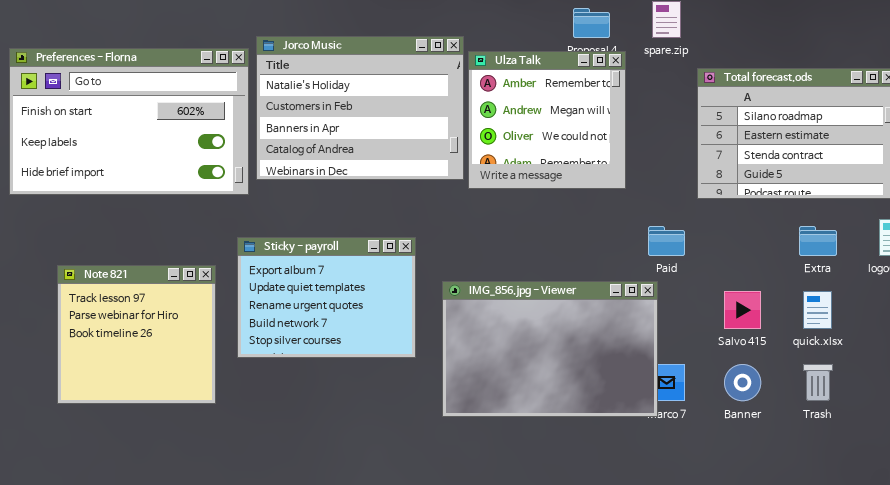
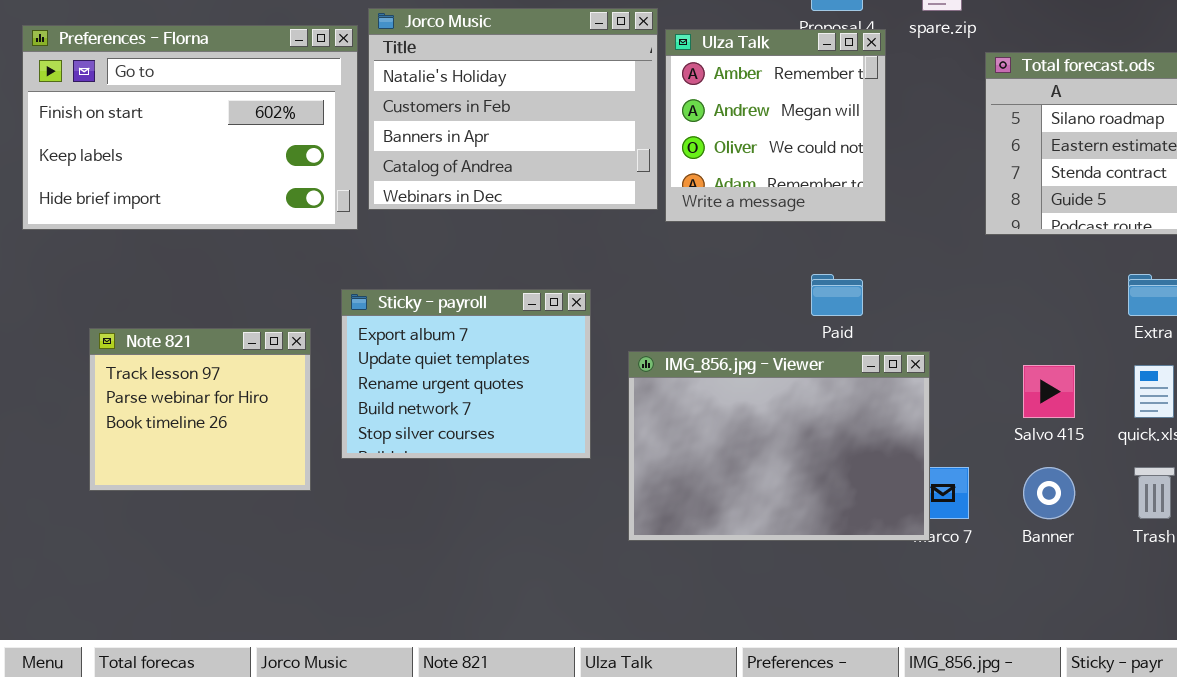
Paid: [648,226,685,256] -> [811,274,863,316], moved
Note 821: [57,265,216,404] -> [89,328,311,491], resized

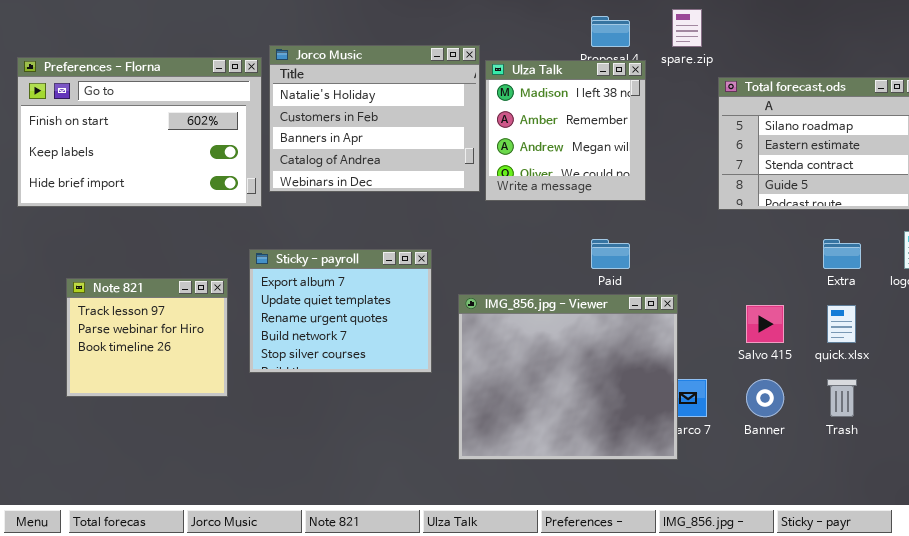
Ulza Talk: [665,29,886,222] -> [485,60,646,201], scrolled up 1 row
IMG_856.jpg - Viewer: [628,351,930,541] -> [458,294,678,460], resized

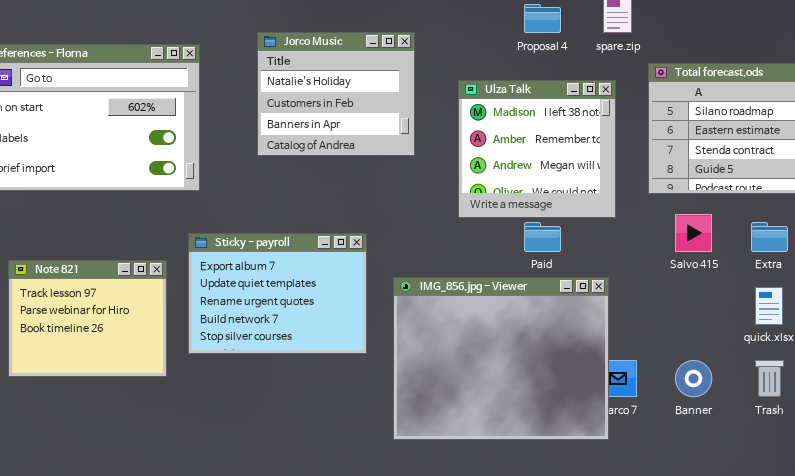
Jorco Music: [269,45,480,192] -> [257,32,415,156], resized
Ulza Talk: [485,60,646,201] -> [458,80,616,218], moved
Salvo 415: [746,305,784,343] -> [675,214,712,252], moved

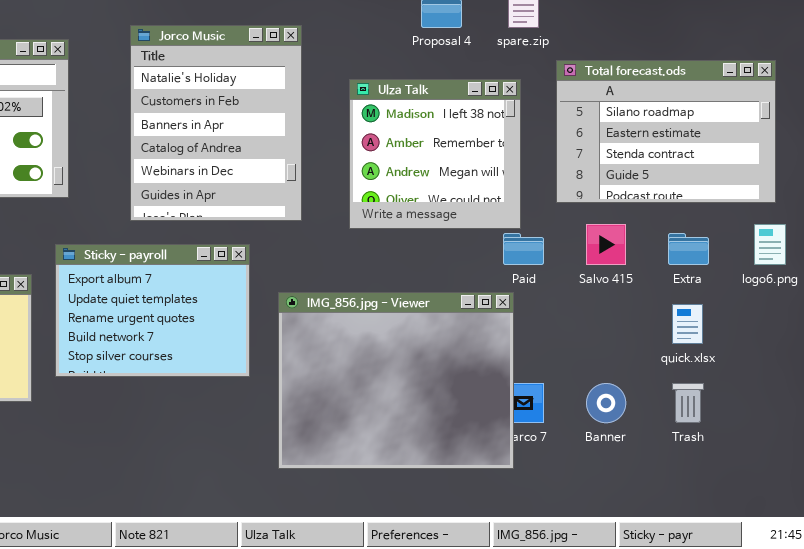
Jorco Music: [257,32,415,156] -> [130,25,302,221], resized
Paid: [524,222,561,252] -> [503,233,544,265], moved

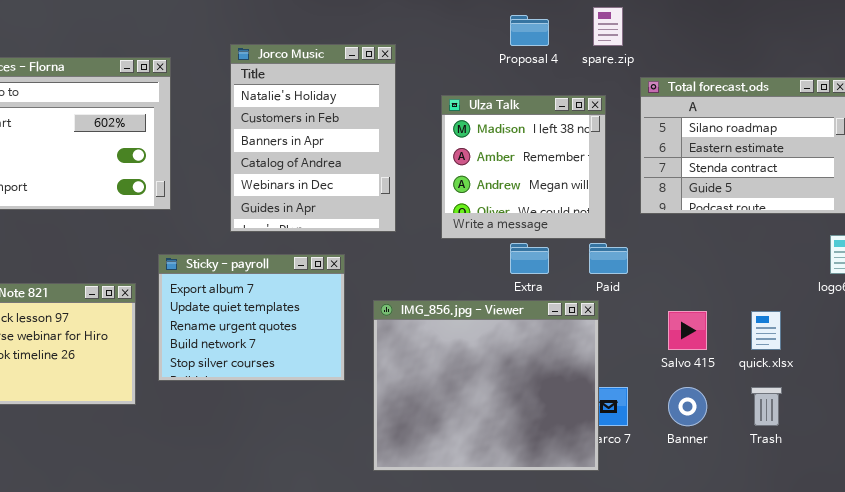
Salvo 415: [586,224,626,265] -> [668,311,707,350], moved
Extra: [668,233,709,265] -> [510,243,549,274], moved

